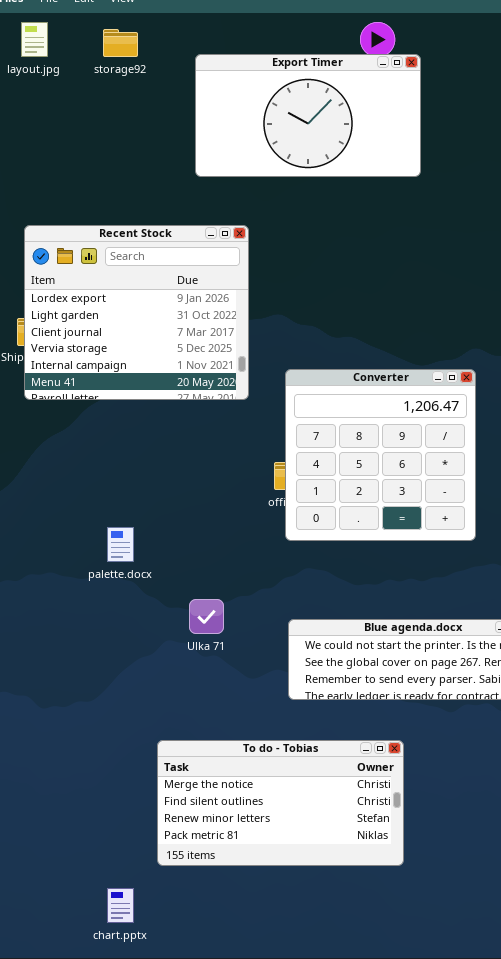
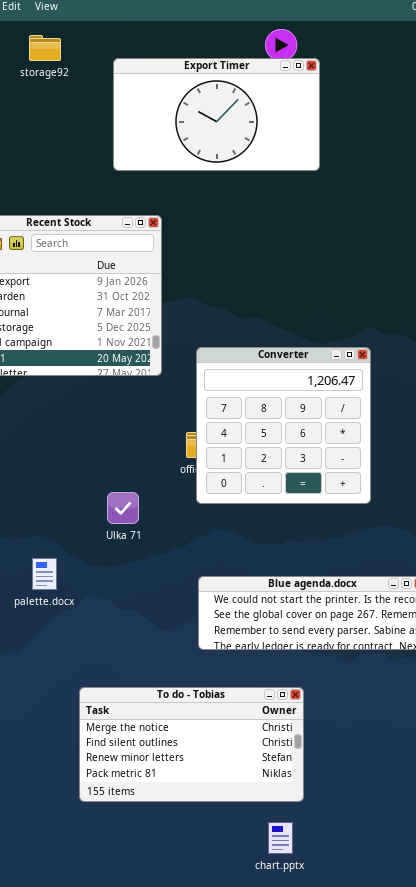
palette.docx: [107,527,134,562] -> [32,558,57,590], moved
Ulka 71: [189,599,224,634] -> [107,492,139,524], moved
chart.pptx: [107,888,134,923] -> [268,822,293,854], moved

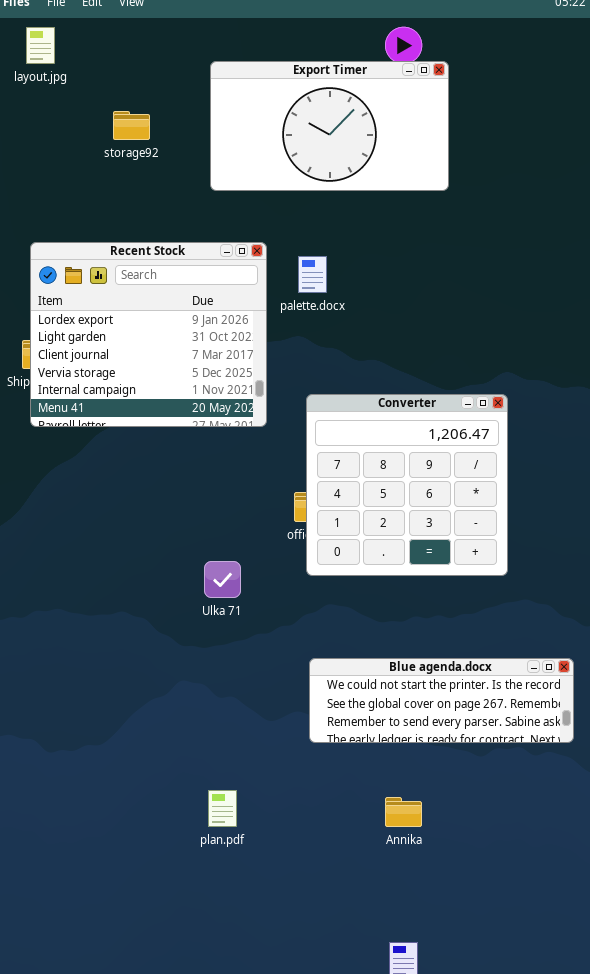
storage92: [29,35,61,61] -> [113,111,150,140], moved
palette.docx: [32,558,57,590] -> [298,256,327,293], moved
To do - Tobias: [79,687,304,802] -> none, closed

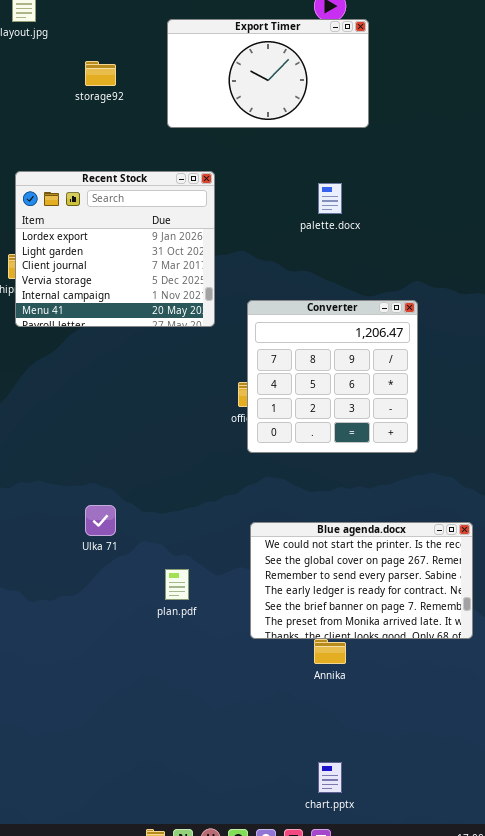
palette.docx: [298,256,327,293] -> [318,183,342,214], moved
Ulka 71: [204,561,241,598] -> [85,505,116,536], moved
Blue agenda.docx: [309,658,574,743] -> [250,522,473,639], resized
plan.pdf: [208,790,237,827] -> [165,569,189,600], moved

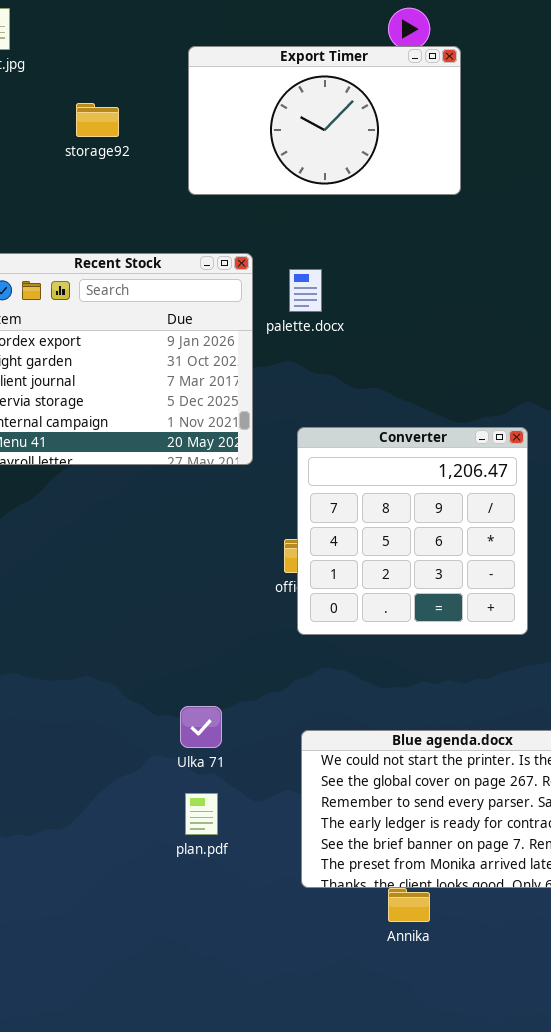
palette.docx: [318,183,342,214] -> [289,269,322,312], moved
Ulka 71: [85,505,116,536] -> [180,706,222,748], moved

